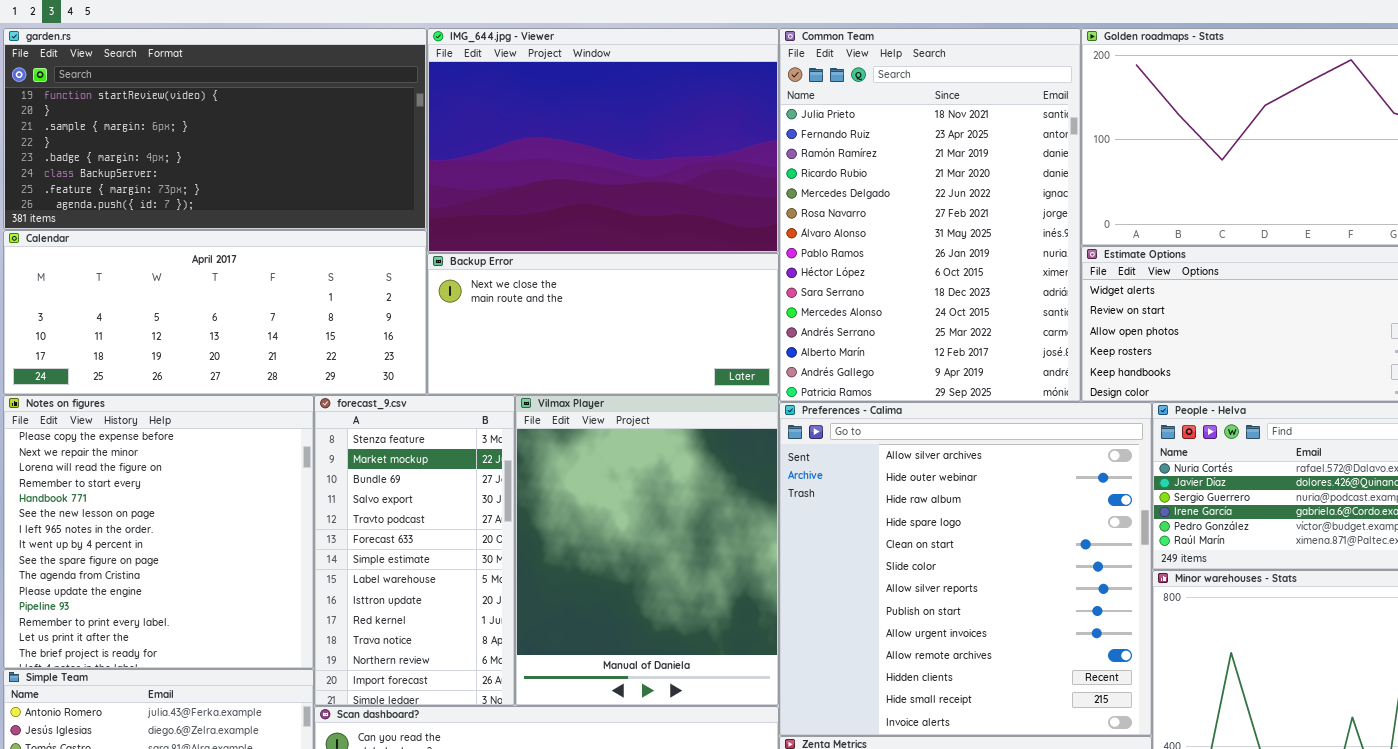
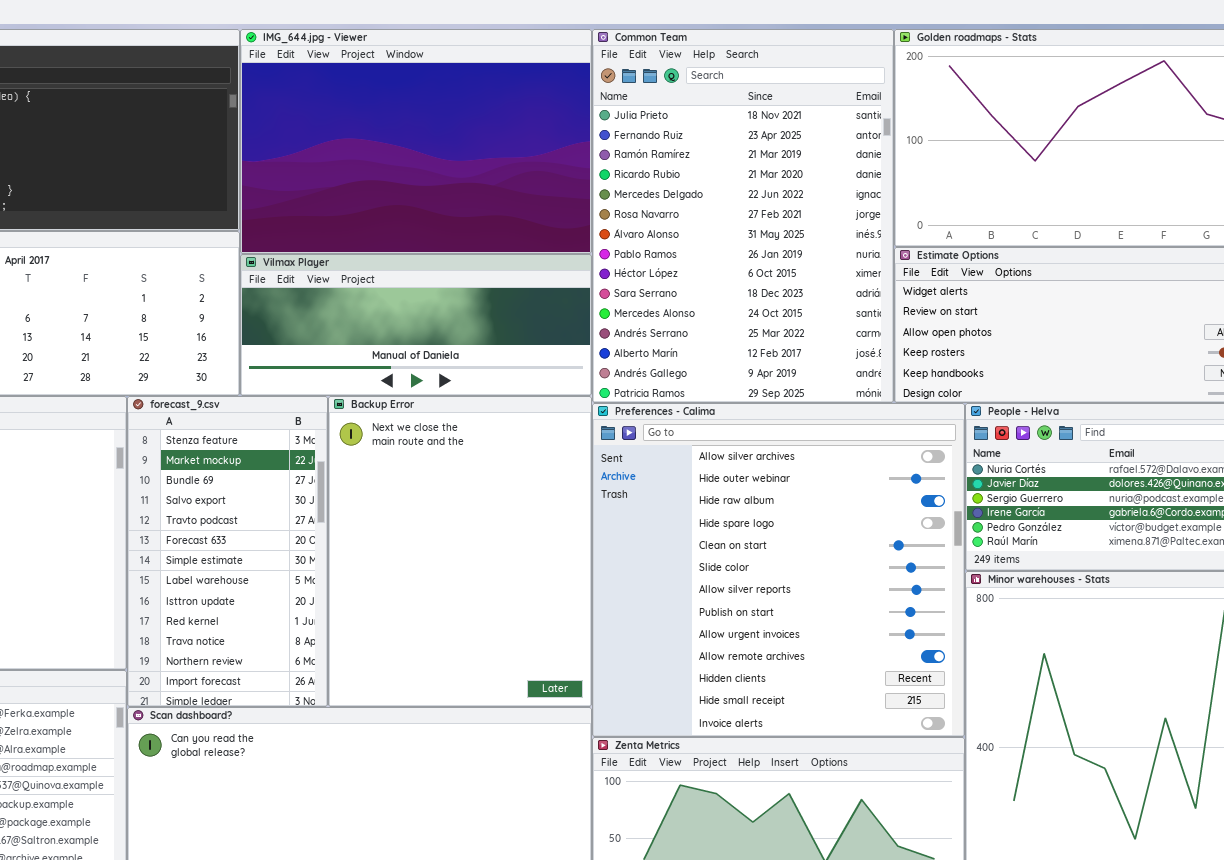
Backup Error: [427,253,779,395] -> [328,396,592,707], moved, resized
Vilmax Player: [515,395,779,706] -> [240,254,592,396], moved, resized

